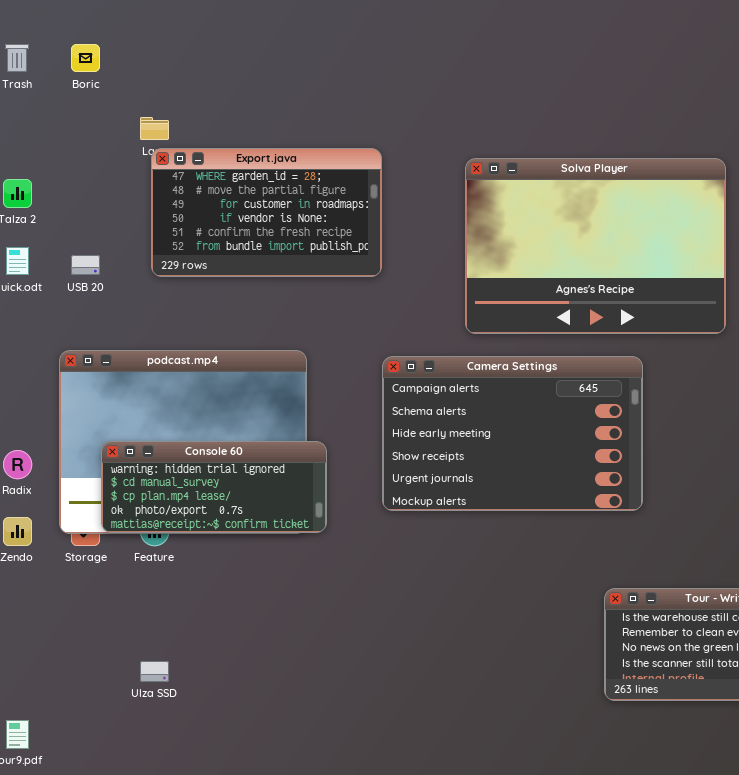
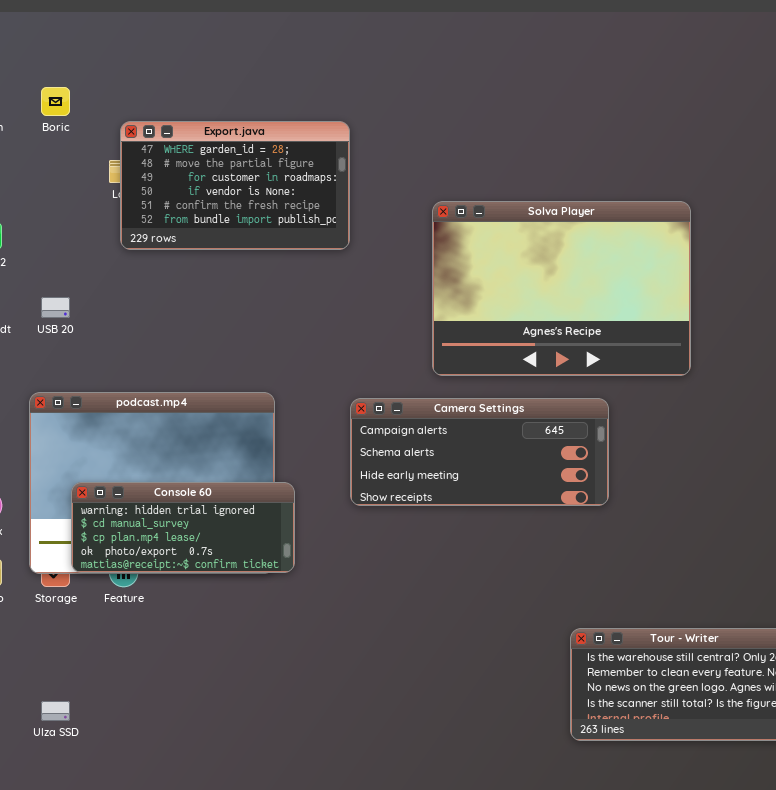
Export.java: [151,148,382,277] -> [120,121,350,250], moved
Camera Settings: [382,356,643,511] -> [350,398,609,506], resized
Ulza SSD: [140,661,169,682] -> [41,701,70,721], moved

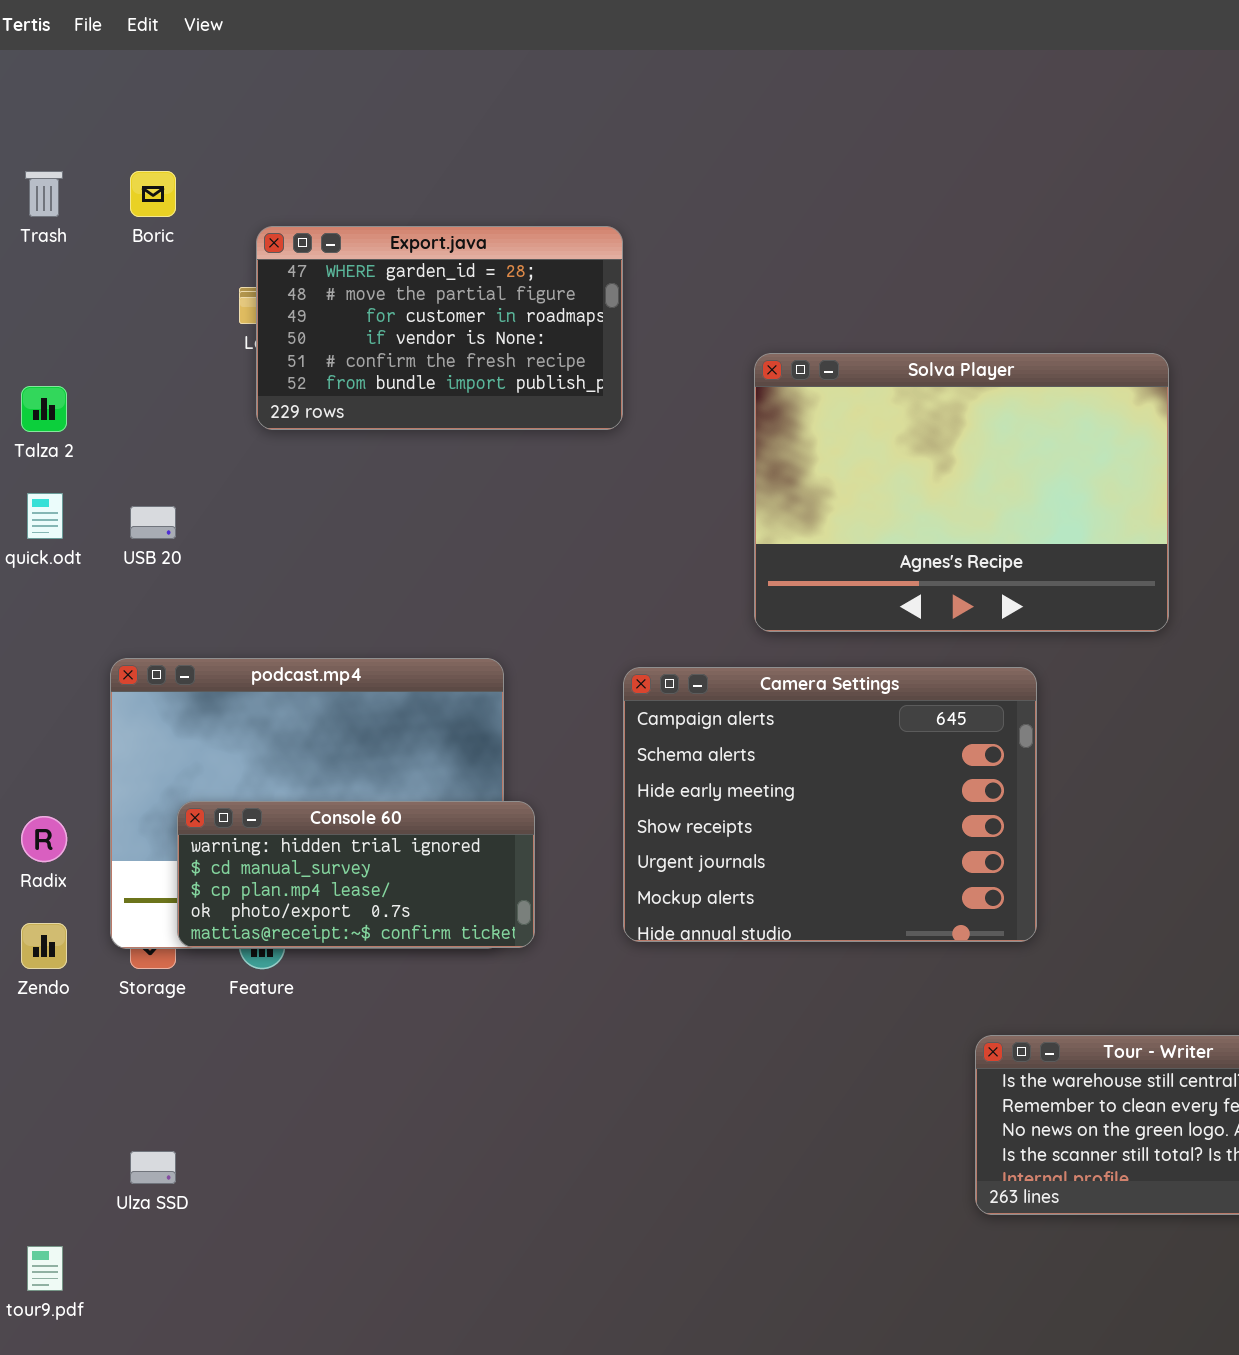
Camera Settings: [350,398,609,506] -> [623,667,1037,942], resized

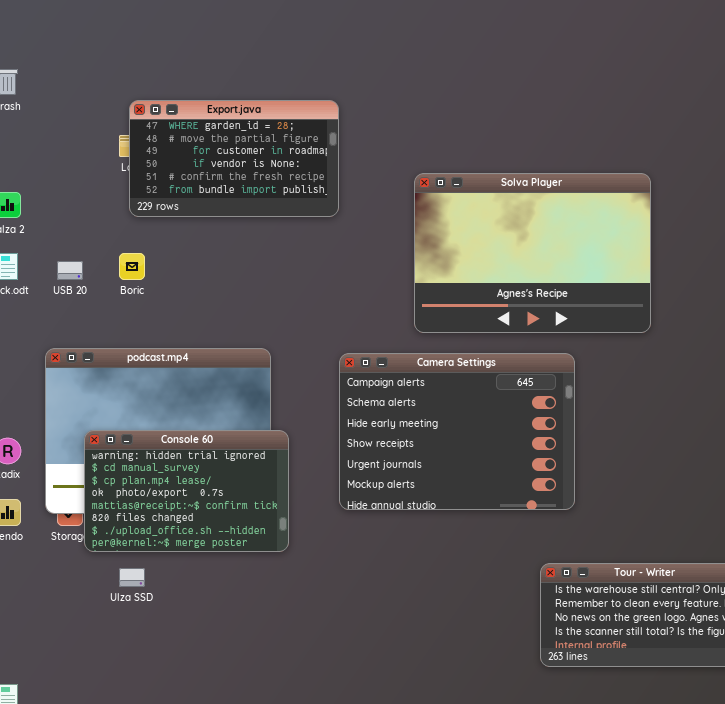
Boric: [130,171,176,217] -> [119,253,145,280], moved
Console 60: [177,801,535,948] -> [84,430,289,552], resized
Ulza SSD: [130,1151,176,1184] -> [119,568,145,587], moved

